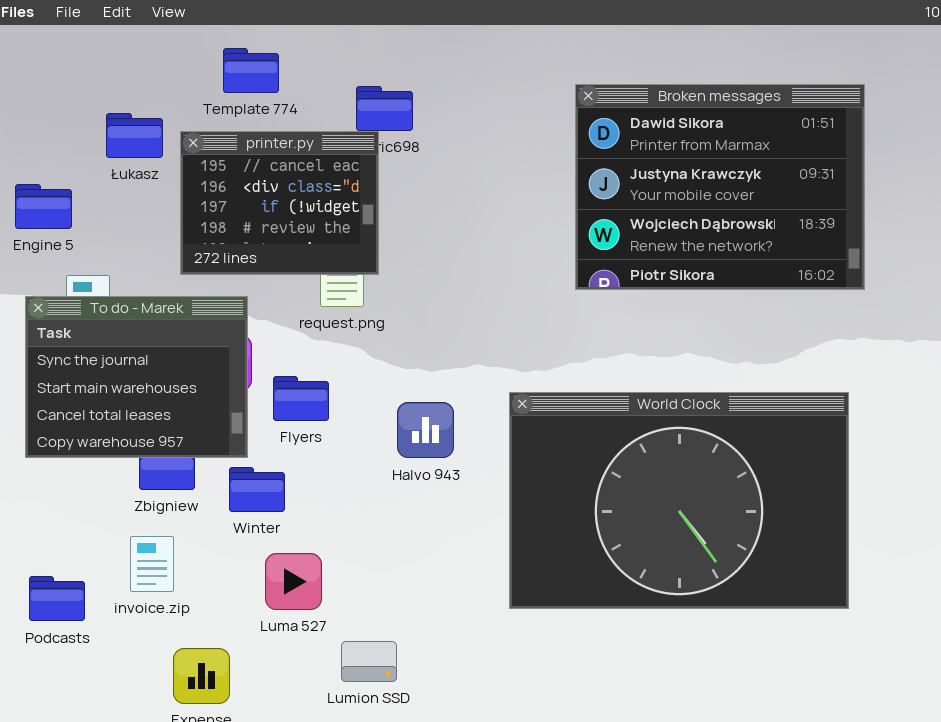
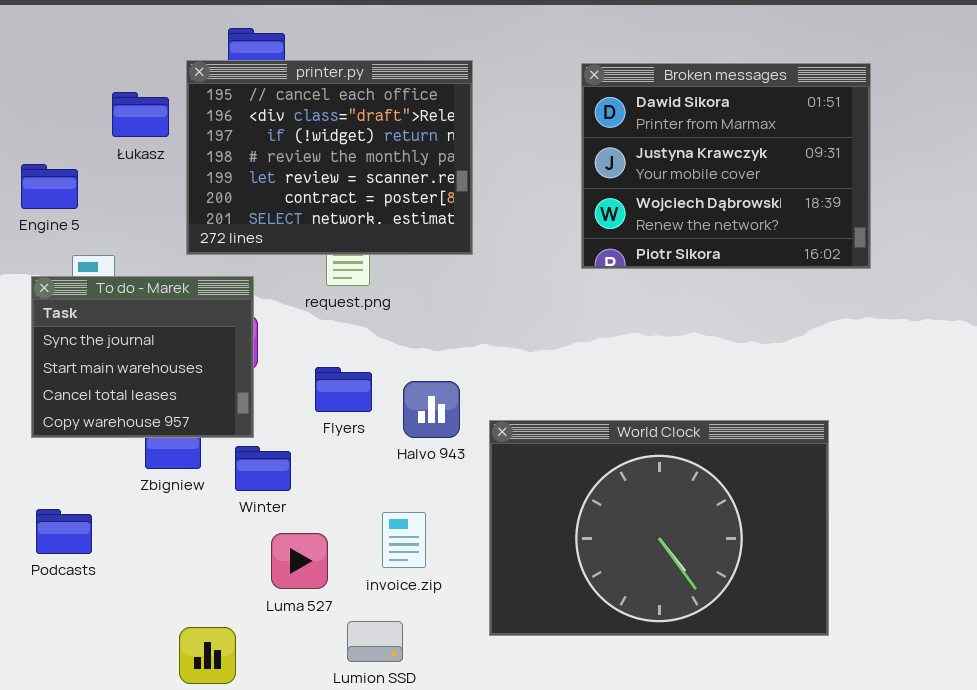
printer.py: [180,131,379,275] -> [186,60,473,255], resized
Flyers: [273,376,329,421] -> [315,367,372,412], moved
World Clock: [509,392,849,609] -> [489,420,829,636], moved
invoice.zip: [130,536,174,592] -> [382,512,426,568], moved
Podcasts: [29,576,85,621] -> [36,509,92,554], moved

